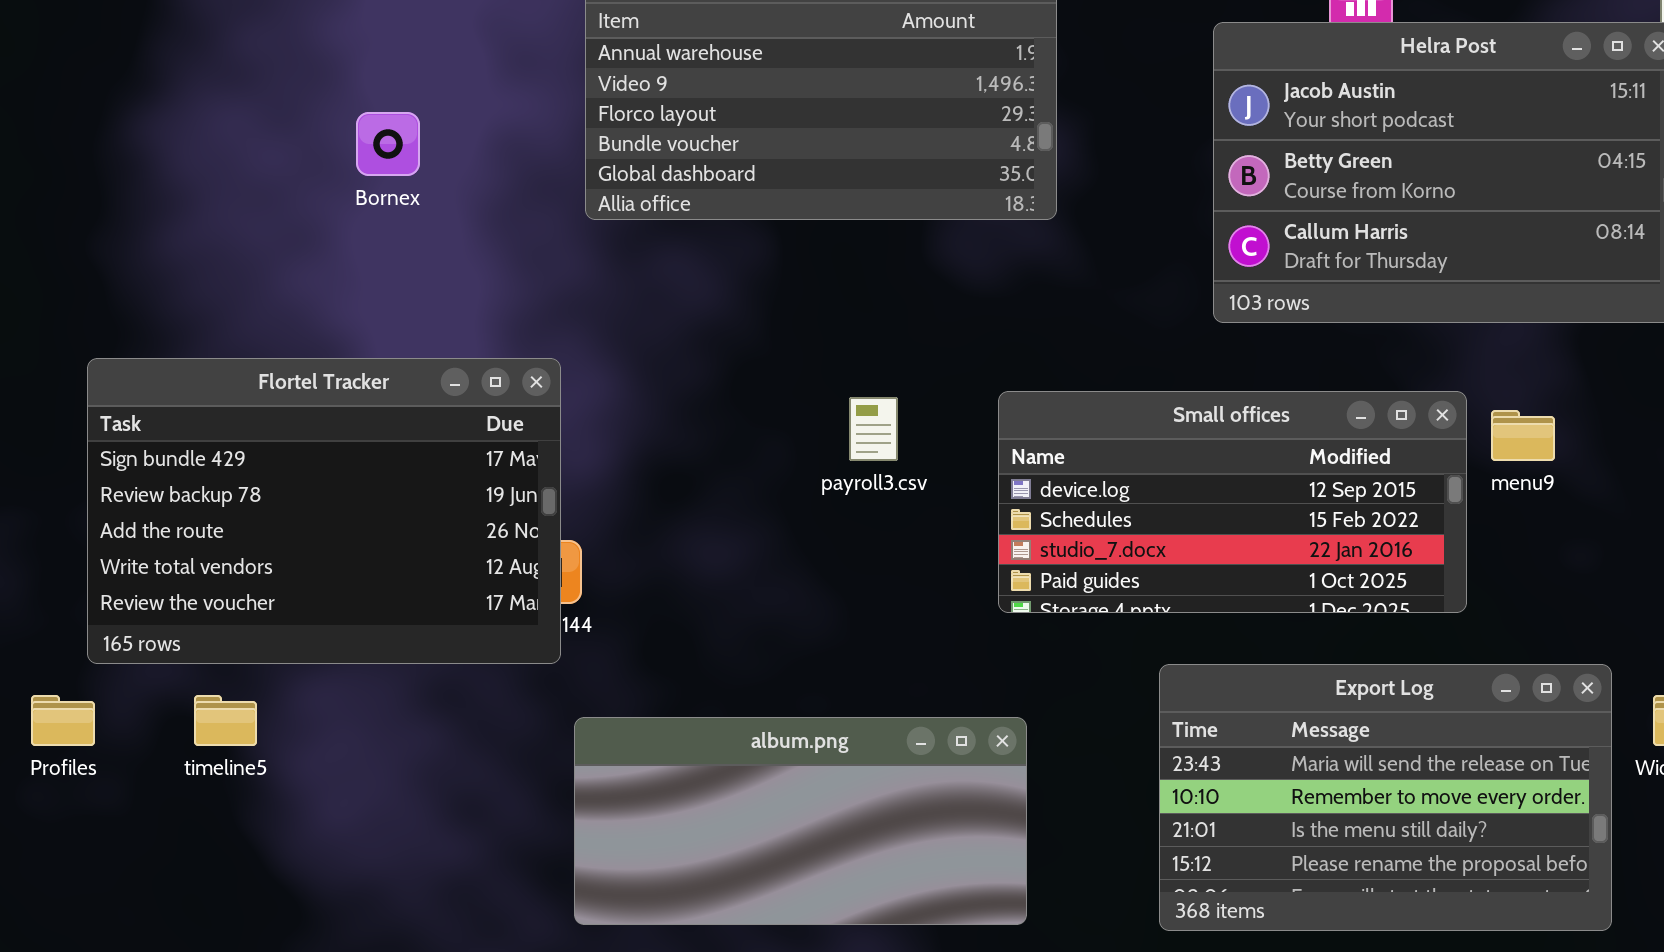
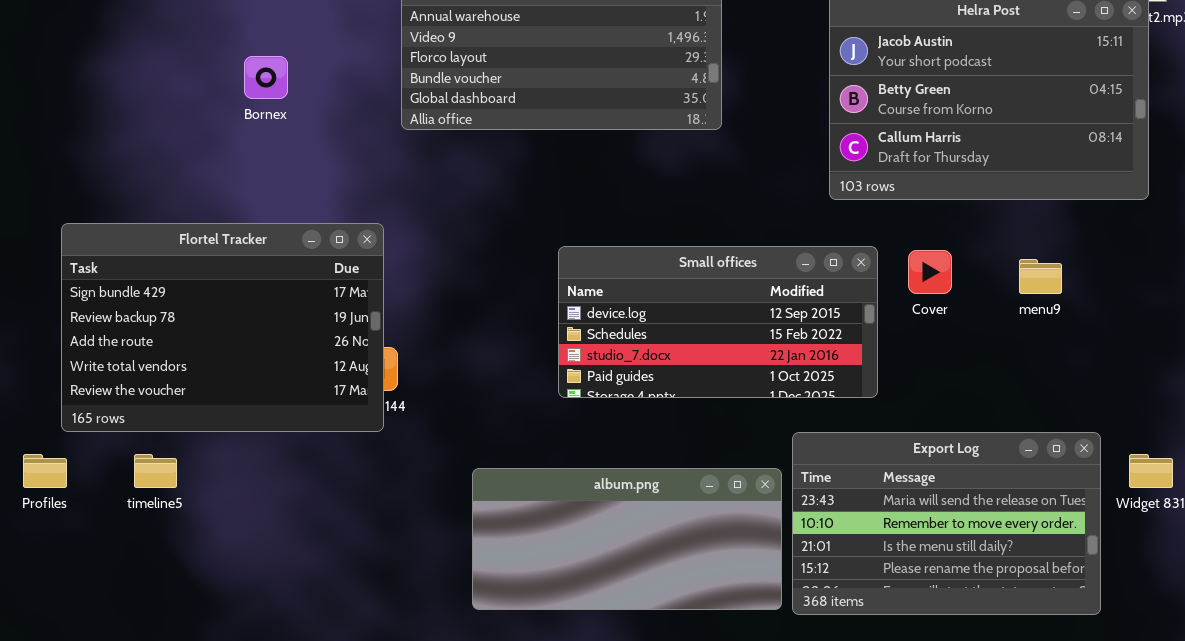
Small offices: [998,391,1467,613] -> [558,246,878,398], moved
album.png: [574,717,1027,925] -> [472,468,782,610], moved

